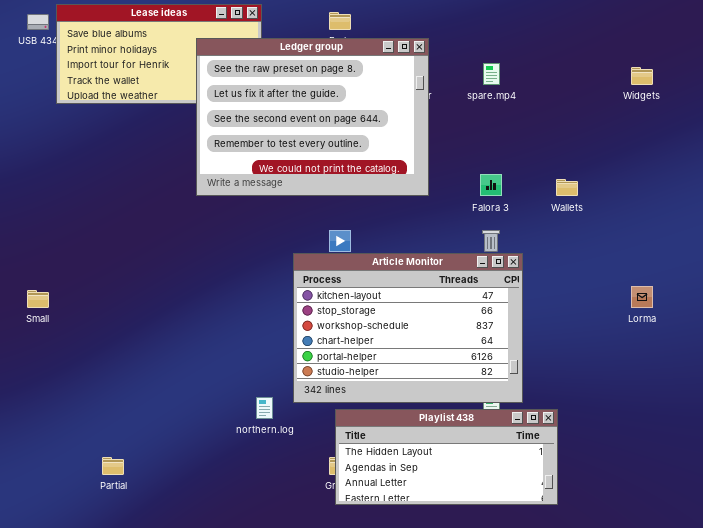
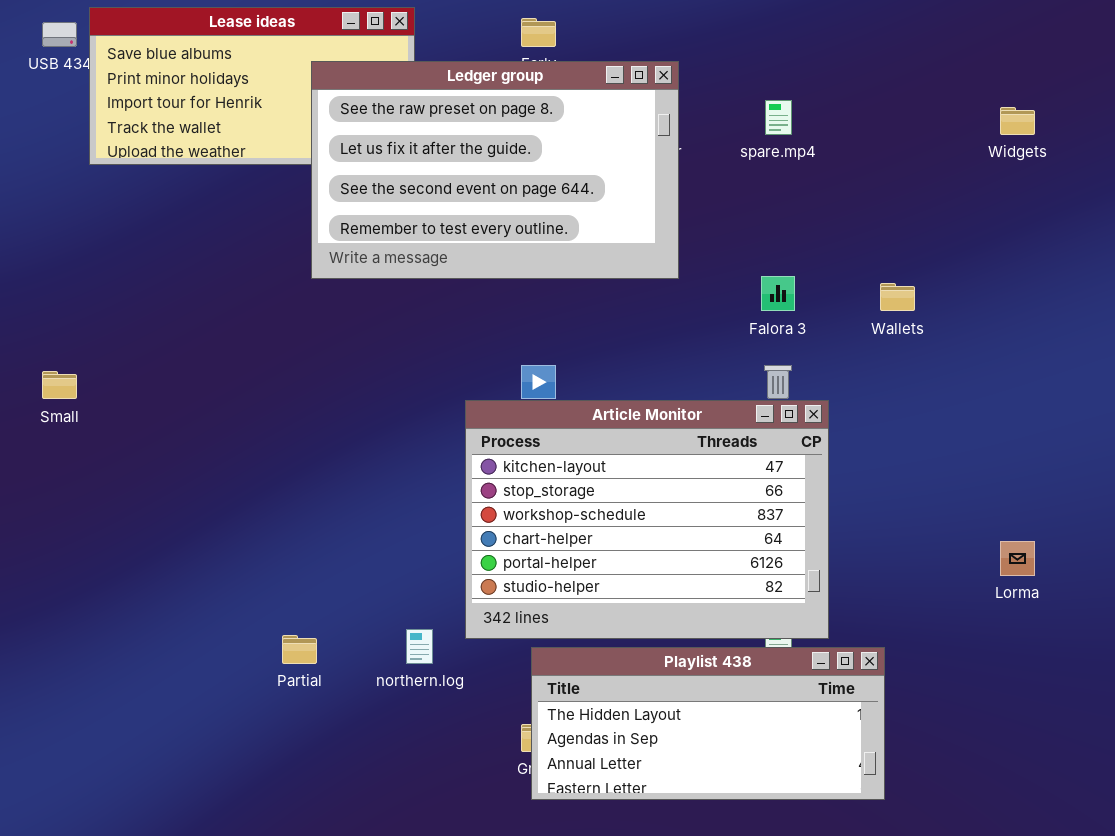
Ledger group: [196,38,429,196] -> [311,61,679,279], resized
Lorma: [631,286,653,308] -> [1000,541,1035,576], moved
Small: [27,290,49,308] -> [42,371,77,399], moved
Partial: [102,457,124,475] -> [282,635,317,664], moved

